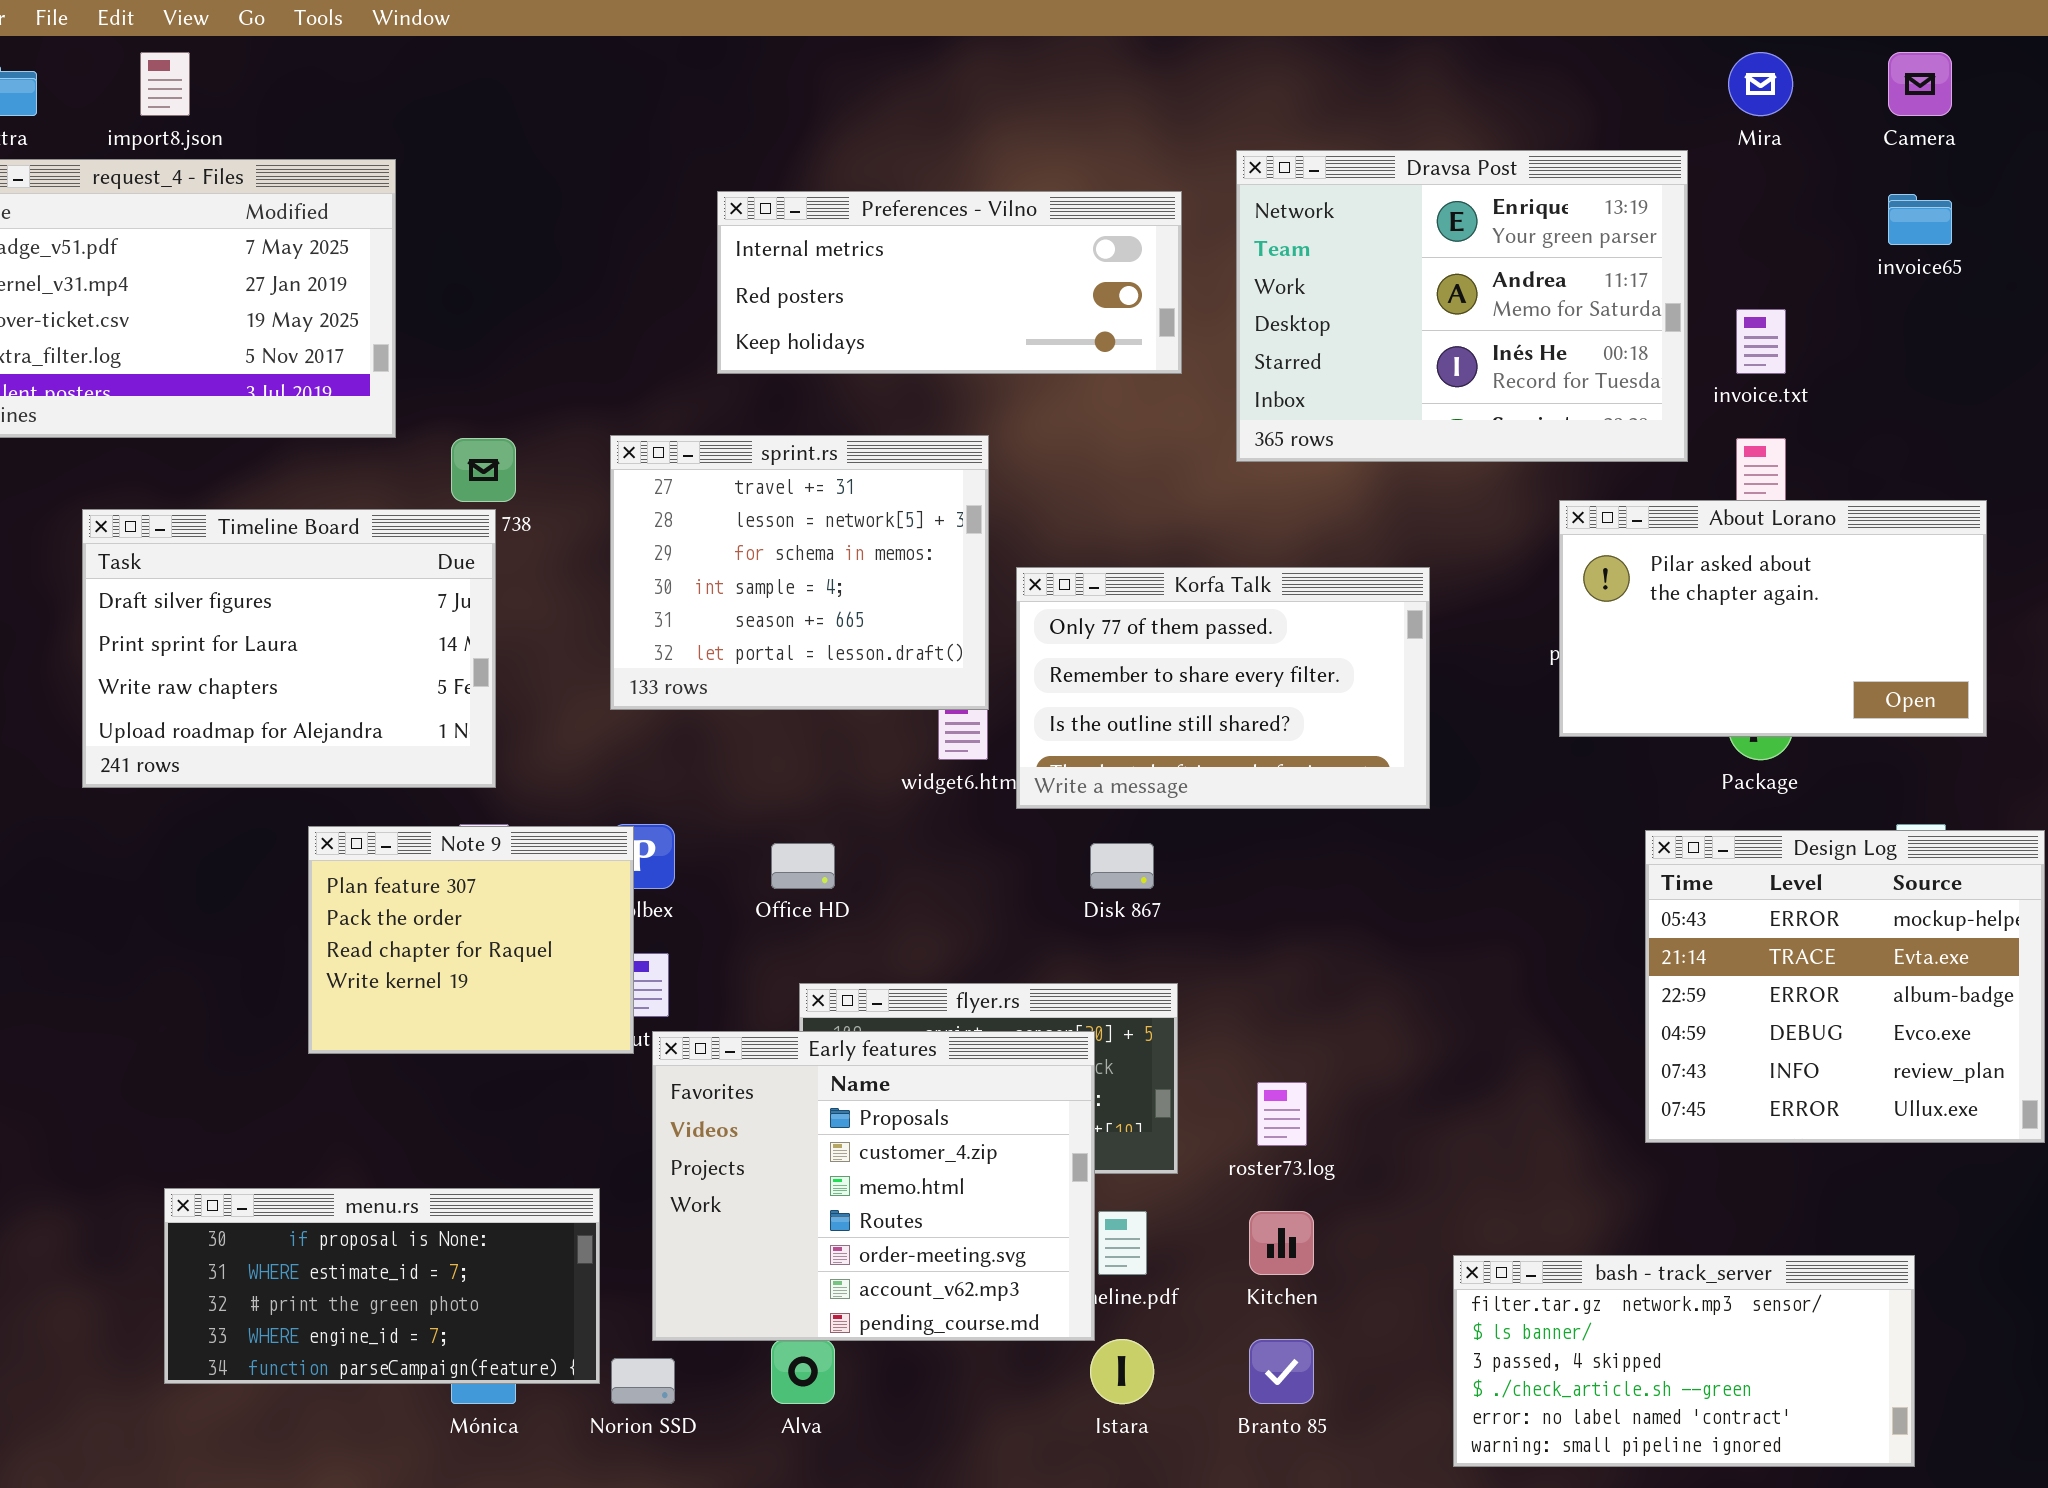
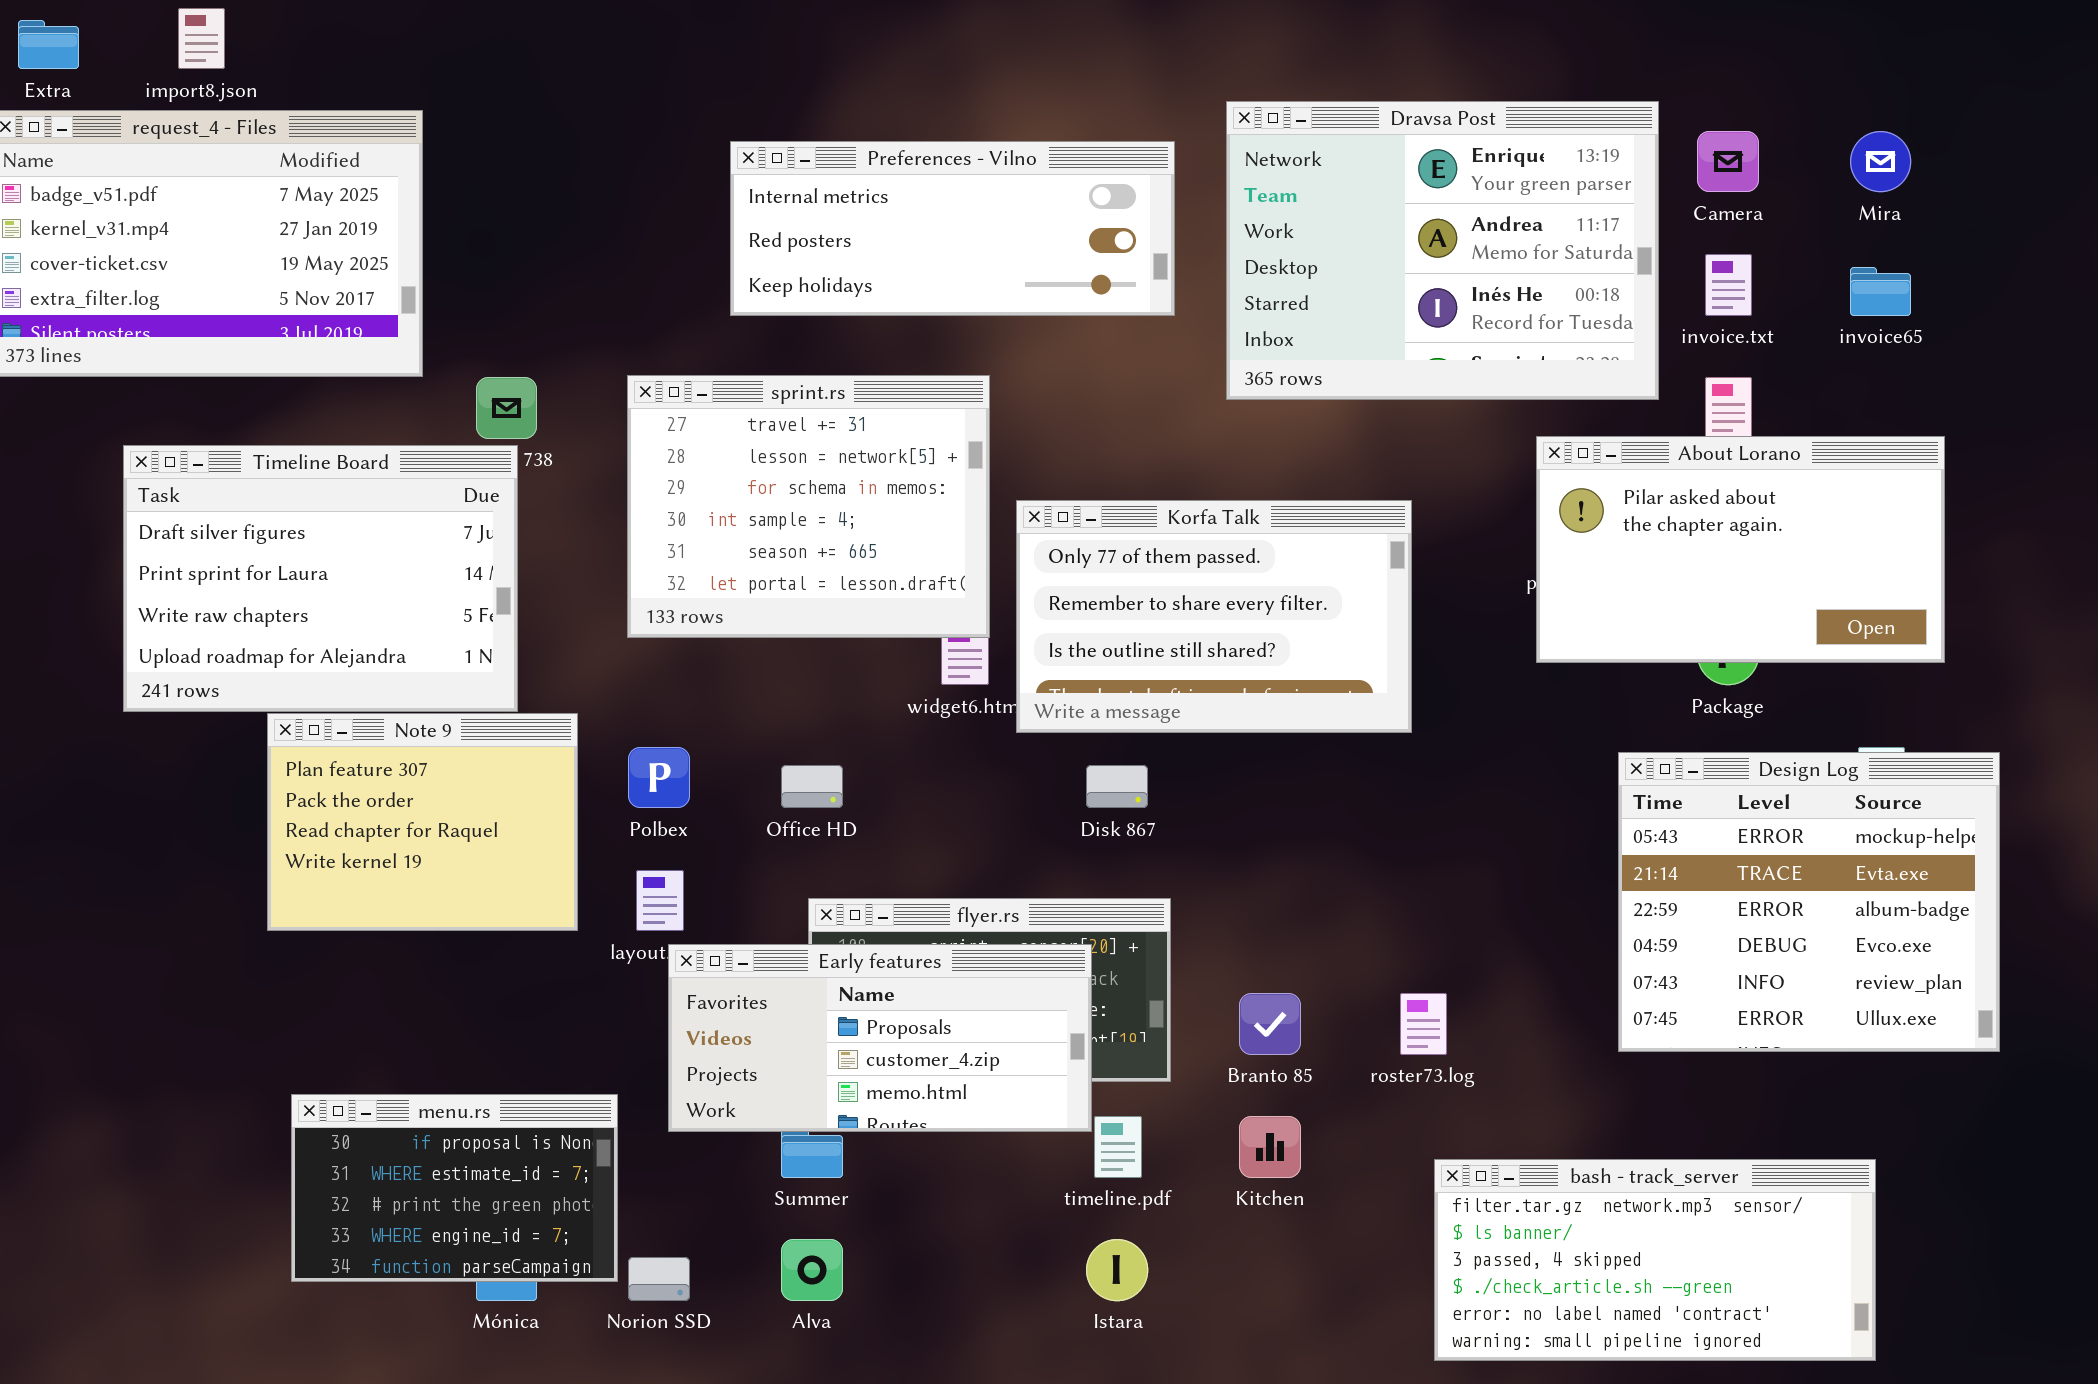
Mira: [1728,52,1793,116] -> [1850,131,1911,192], moved
Camera: [1888,52,1952,116] -> [1697,131,1759,192], moved
invoice65: [1888,194,1952,245] -> [1850,267,1911,316], moved
Note 9: [308,826,634,1054] -> [267,713,578,931], moved
Early features: [652,1031,1095,1341] -> [668,944,1092,1132], resized
roster73.log: [1257,1082,1307,1146] -> [1400,993,1447,1055], moved
menu.rs: [164,1188,600,1384] -> [291,1094,618,1282], resized
Branto 85: [1249,1339,1314,1404] -> [1239,993,1301,1055], moved

